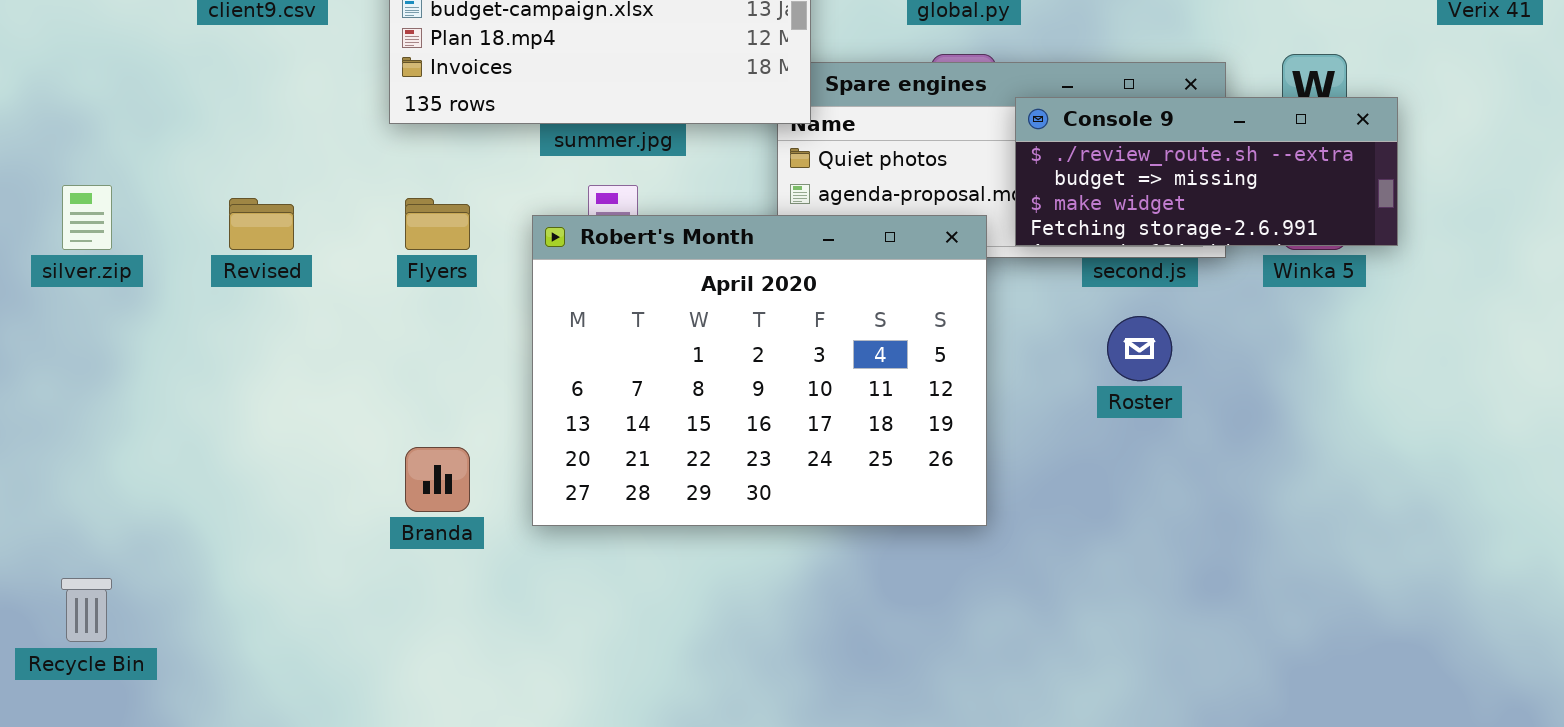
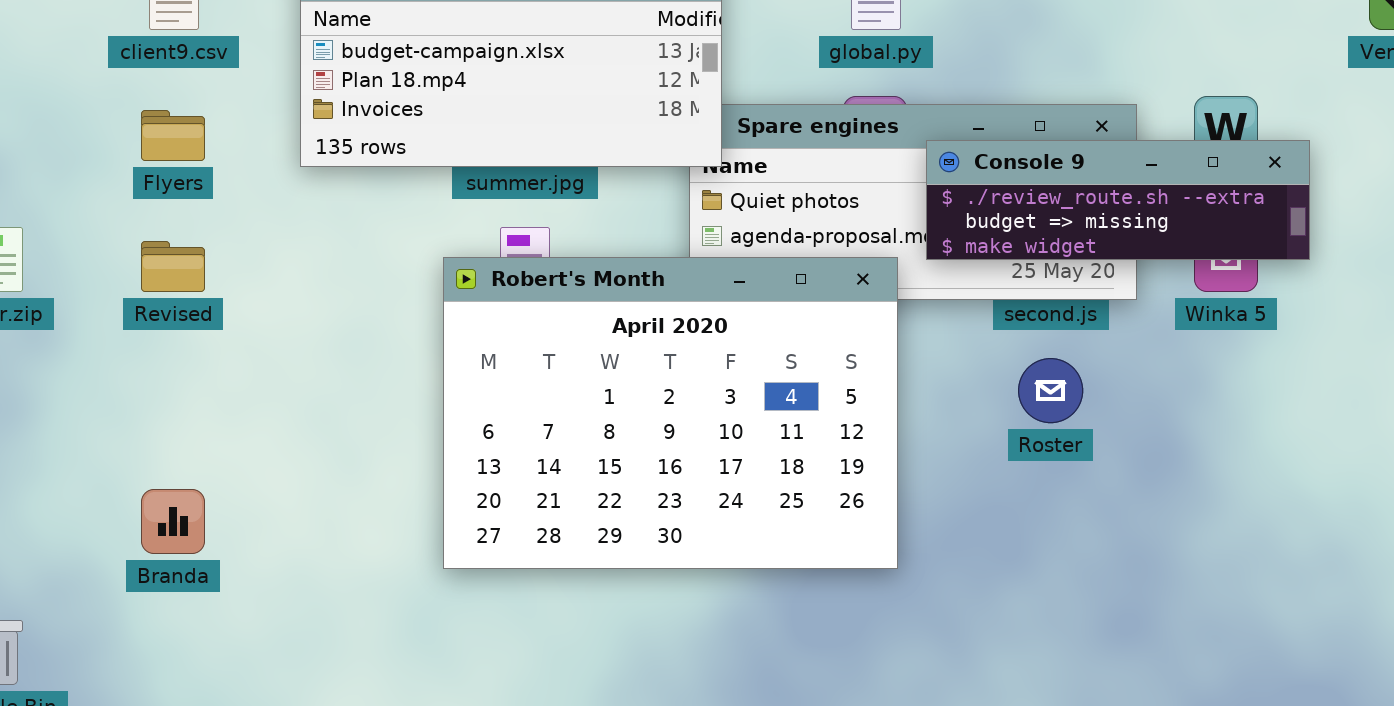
Console 9: [1015,97,1398,246] -> [926,140,1310,260], resized
Flyers: [405,198,470,250] -> [141,110,205,161], moved
Branda: [405,447,470,512] -> [141,489,205,554], moved

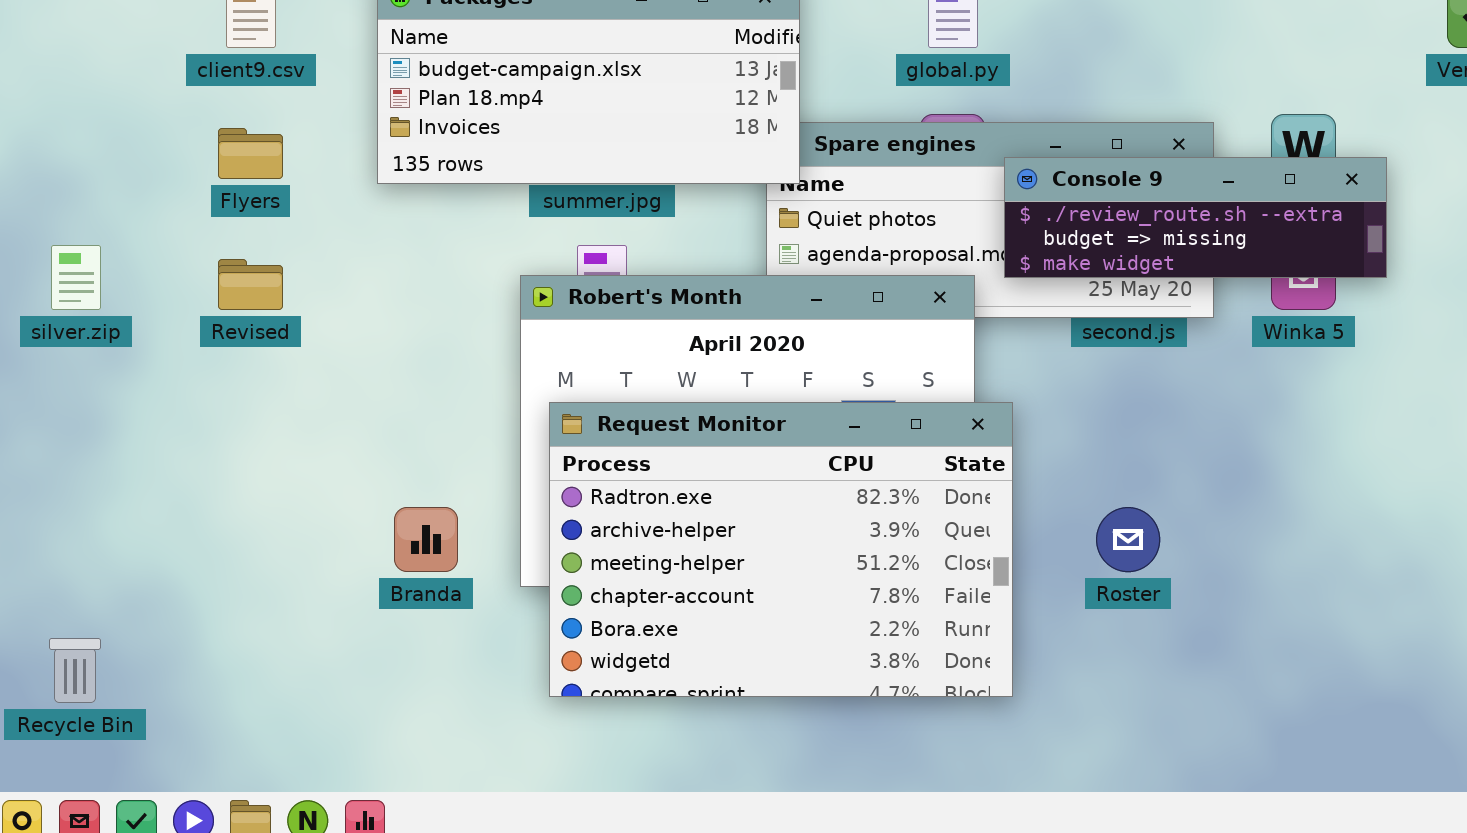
Roster: [1018,358,1083,423] -> [1096,507,1160,572], moved
Request Monitor: none -> [549,402,1013,697], opened
Branda: [141,489,205,554] -> [394,507,458,572], moved

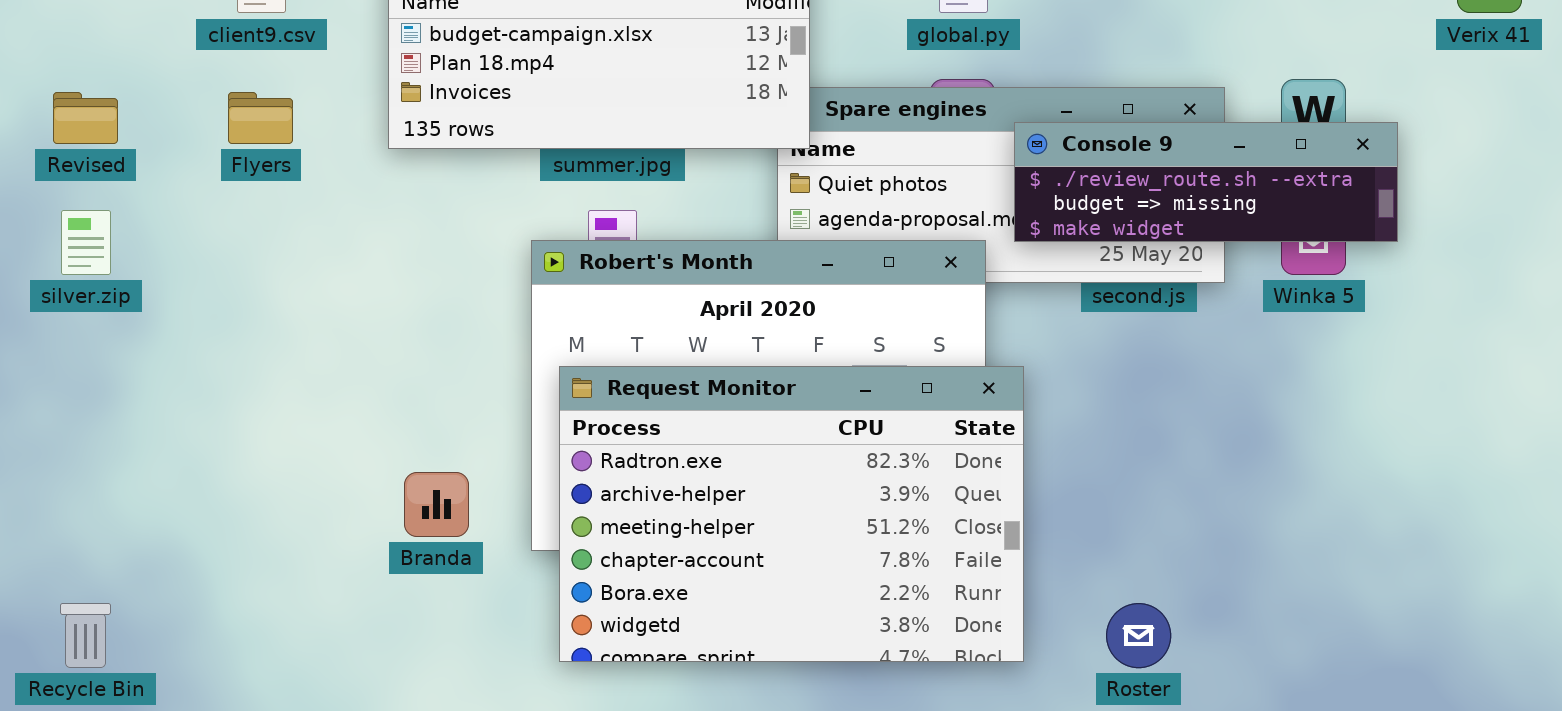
Revised: [218,259,283,310] -> [53,92,118,144], moved
Roster: [1096,507,1160,572] -> [1106,603,1171,668], moved

